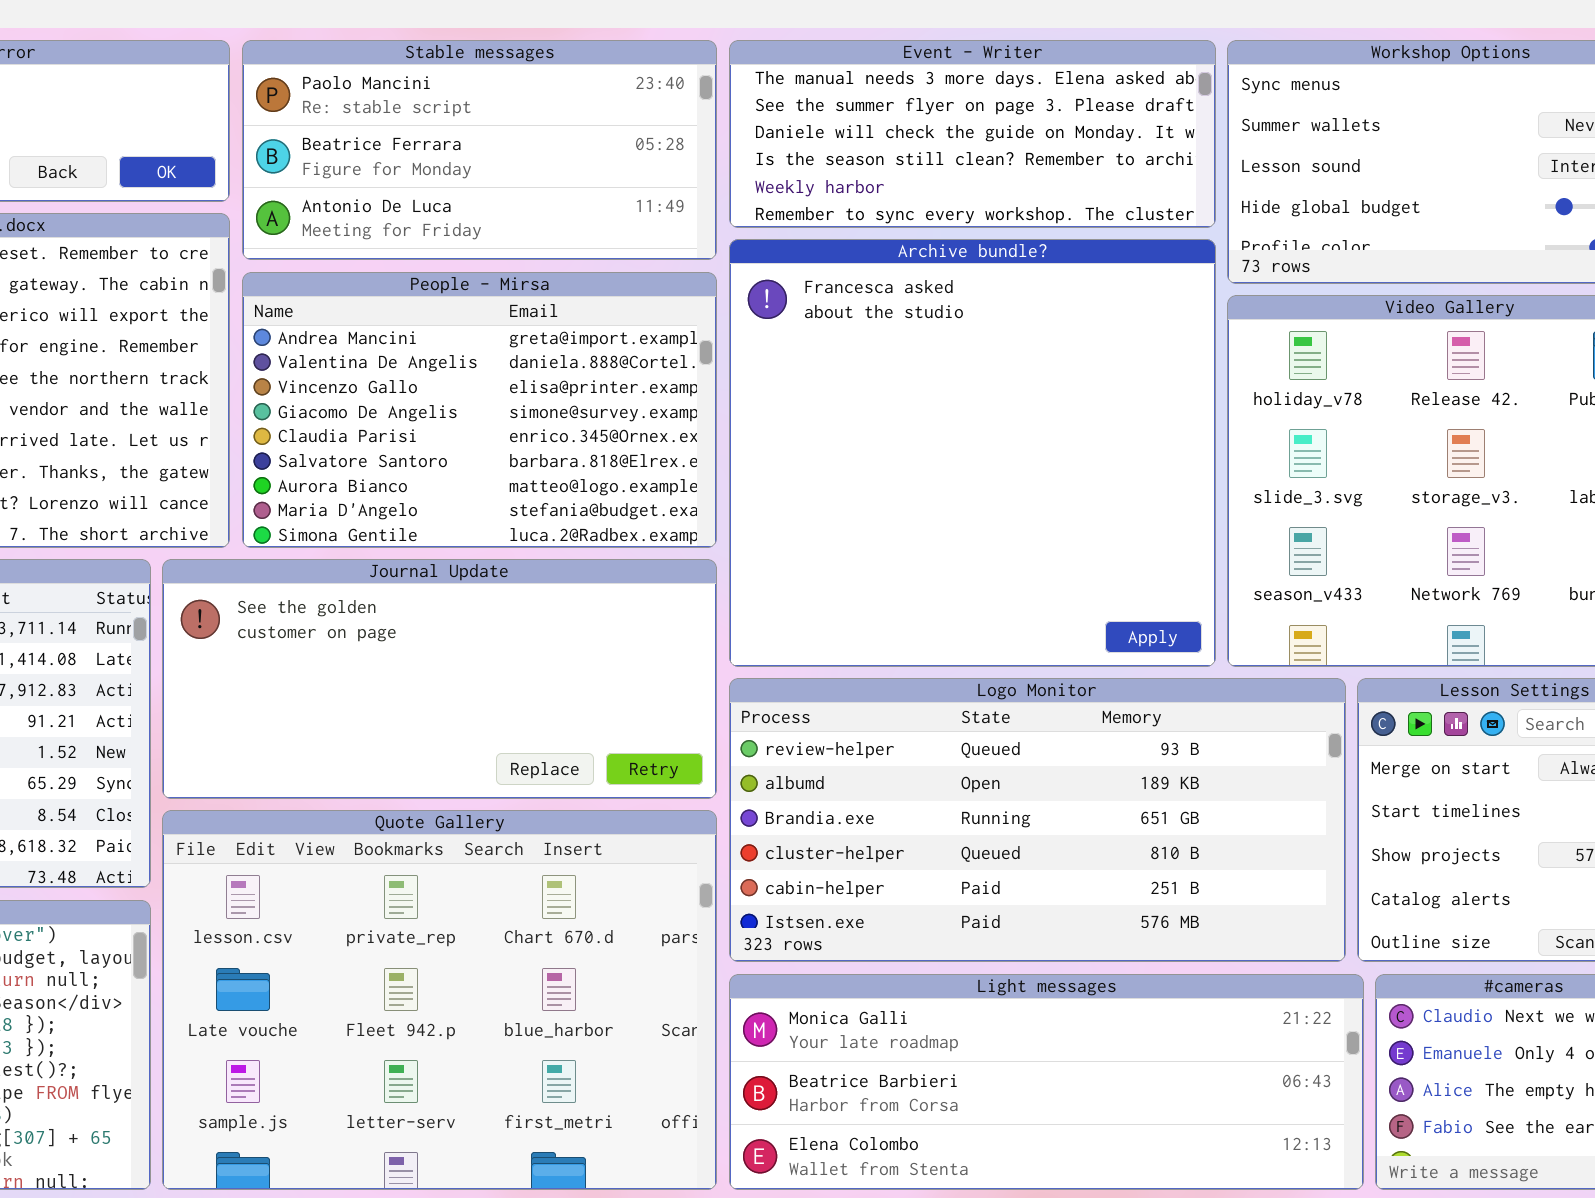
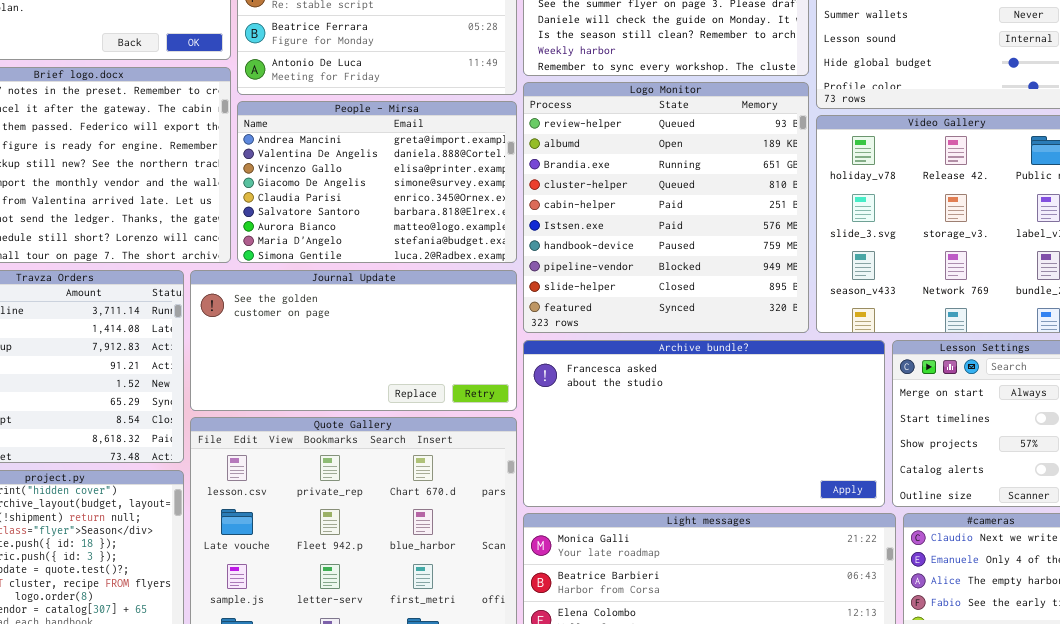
Archive bundle?: [729,239,1216,667] -> [523,340,885,507], moved, resized
Logo Monitor: [729,678,1346,962] -> [523,82,809,333], moved, resized

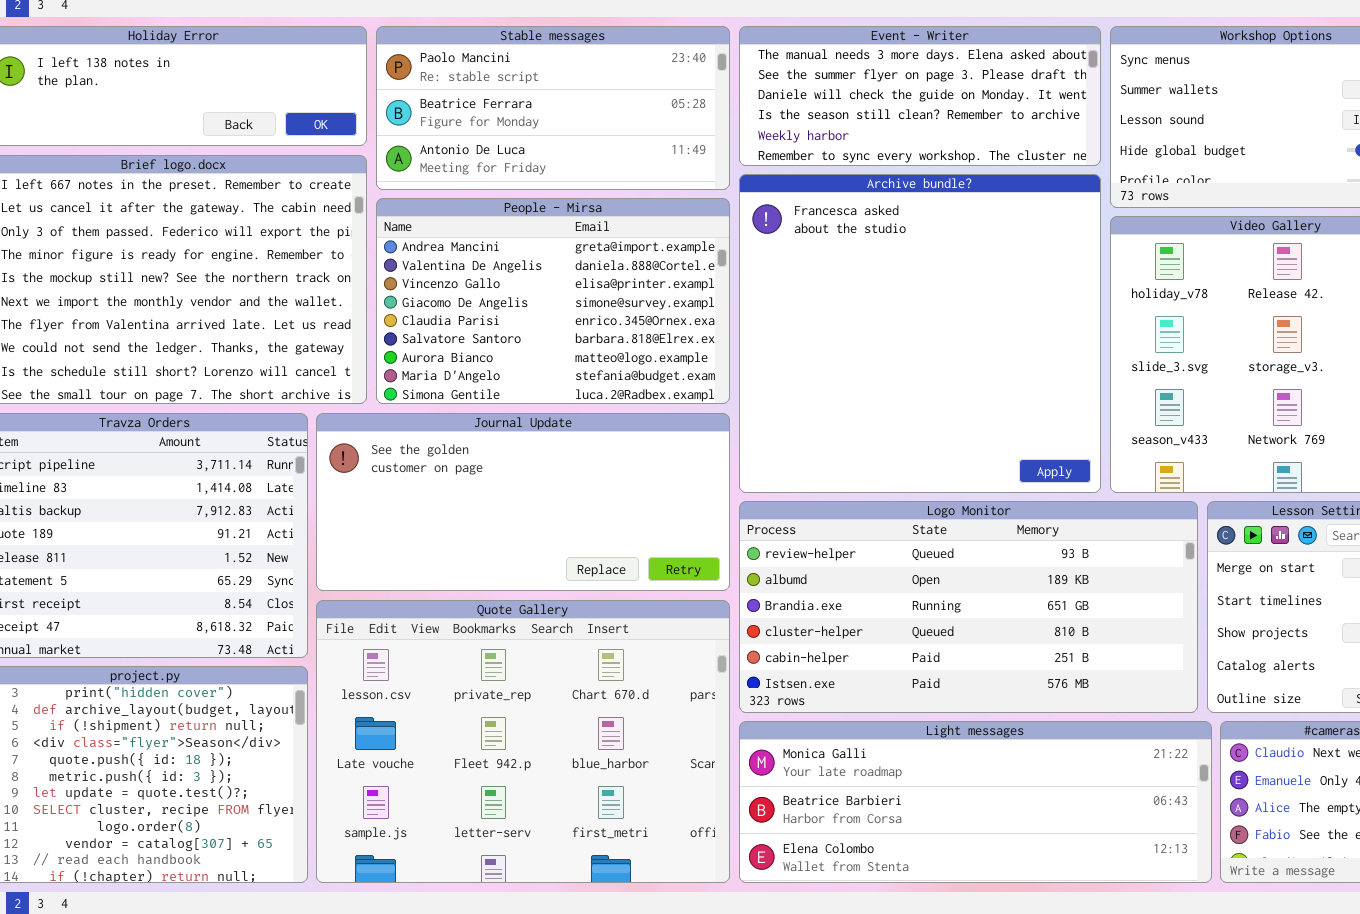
Logo Monitor: [523,82,809,333] -> [739,501,1198,713], moved, resized
Archive bundle?: [523,340,885,507] -> [739,174,1101,493], moved, resized

